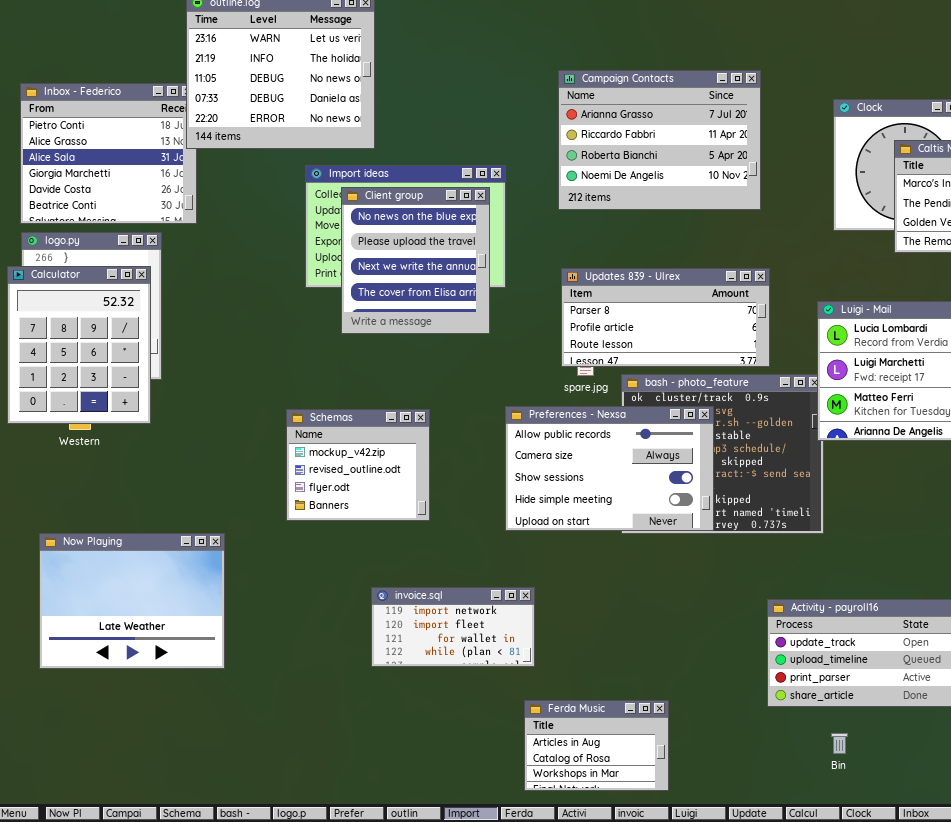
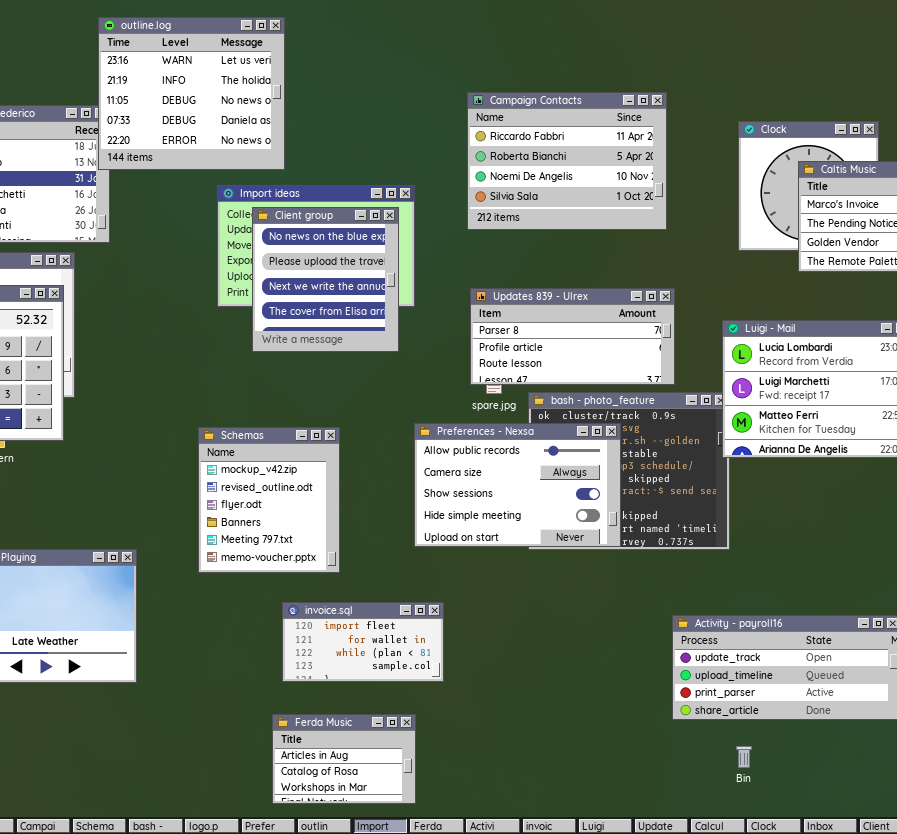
Campaign Contacts: [558,70,761,210] -> [467,92,667,230], scrolled down 1 row
Schemas: [286,409,430,521] -> [198,427,340,573], resized
invoice.sql: [371,587,535,667] -> [282,602,444,682], scrolled down 1 row
Ferda Music: [524,700,669,791] -> [272,714,416,804], moved

